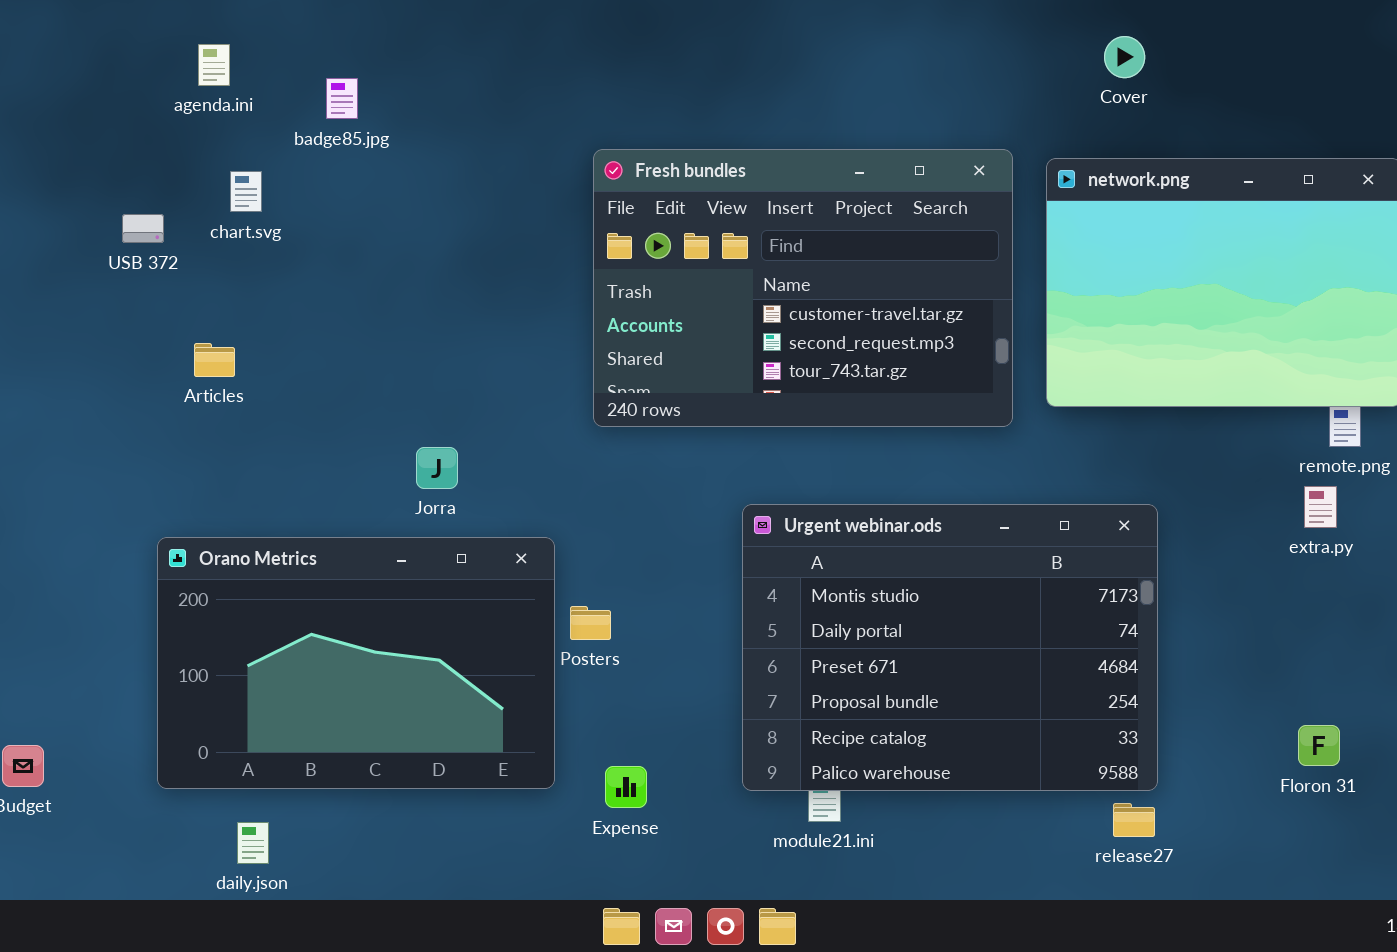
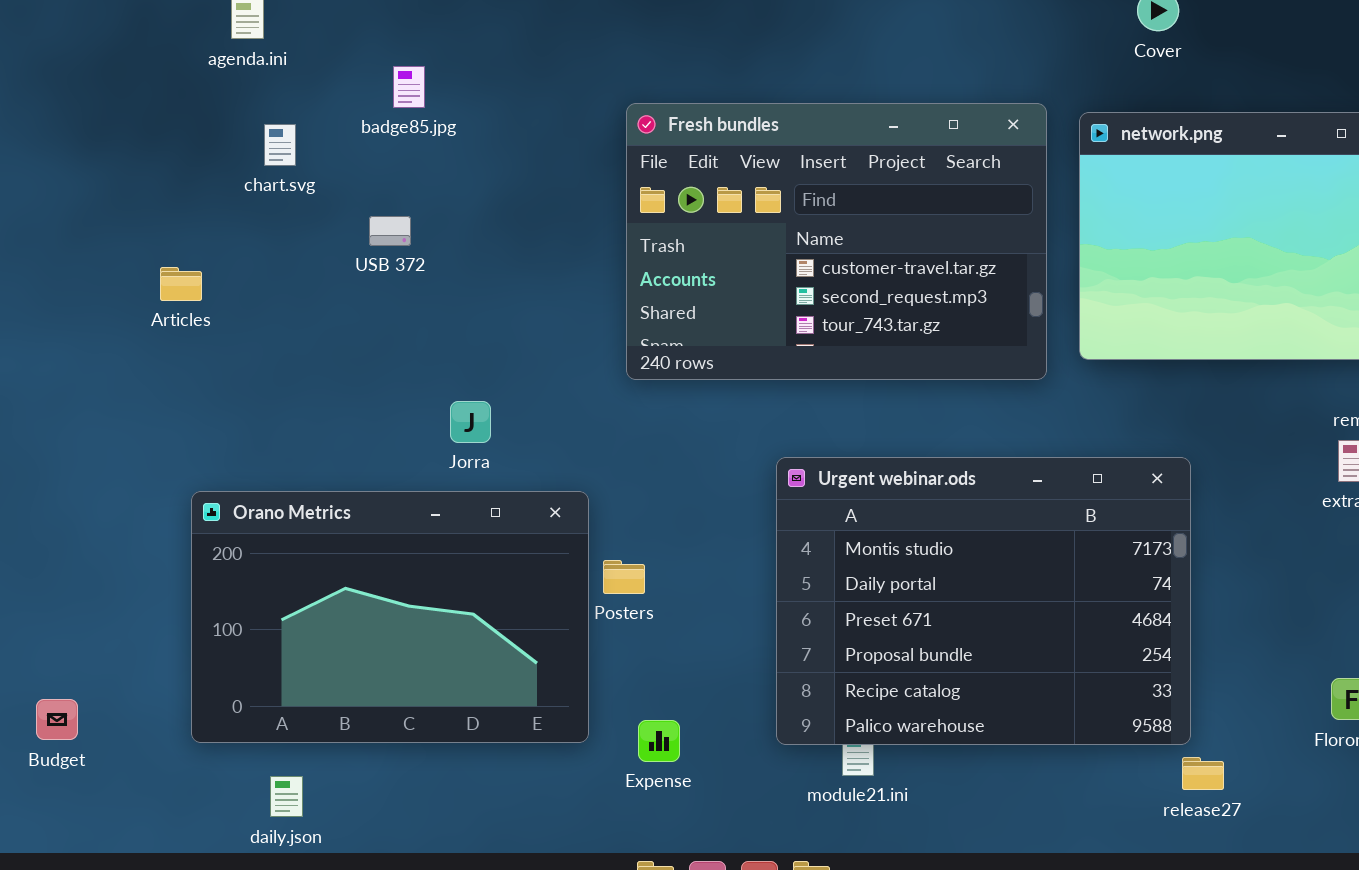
badge85.jpg: [326,78,358,119] -> [393,66,425,108], moved
USB 372: [122,214,164,243] -> [369,216,411,246], moved
Articles: [194,343,235,377] -> [160,267,202,301], moved
release27: [1113,803,1155,837] -> [1182,757,1224,790], moved

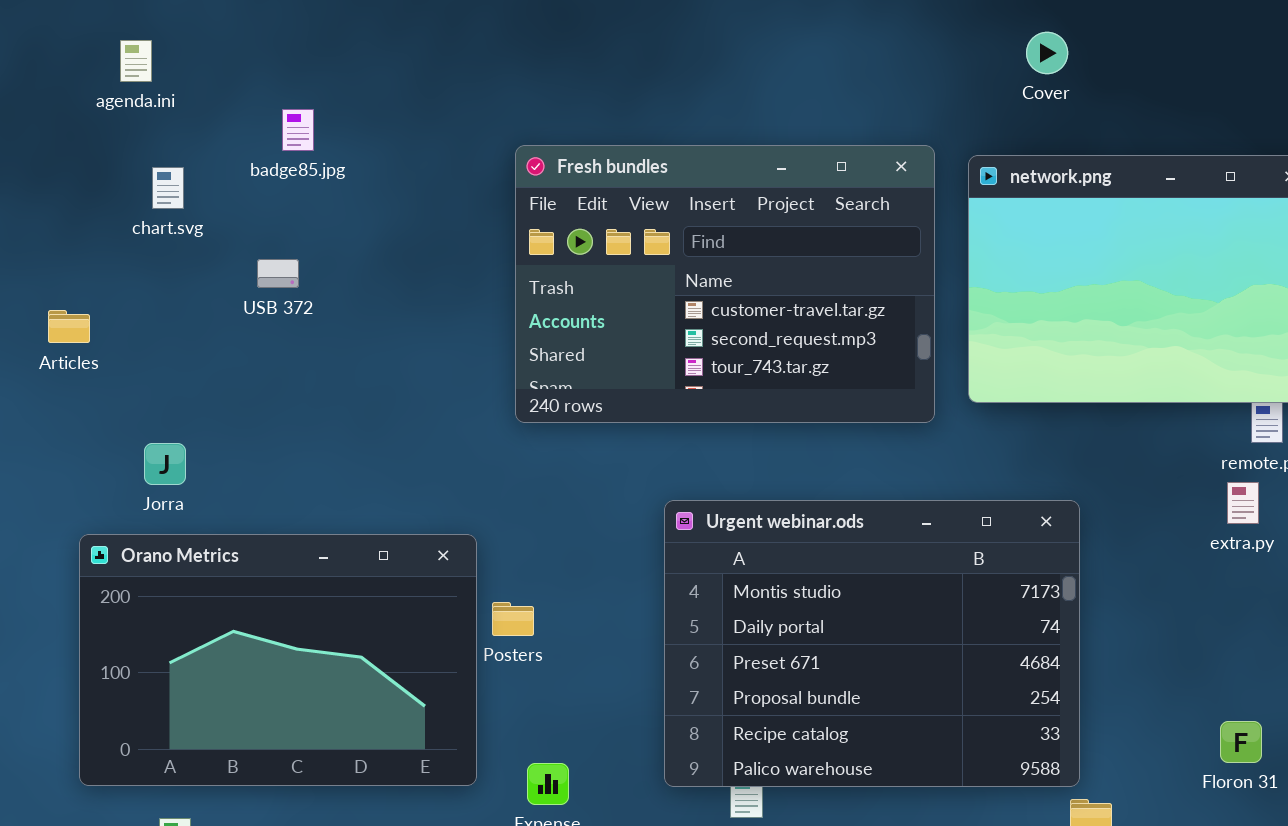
Jorra: [450,401,491,443] -> [144,443,186,485], moved

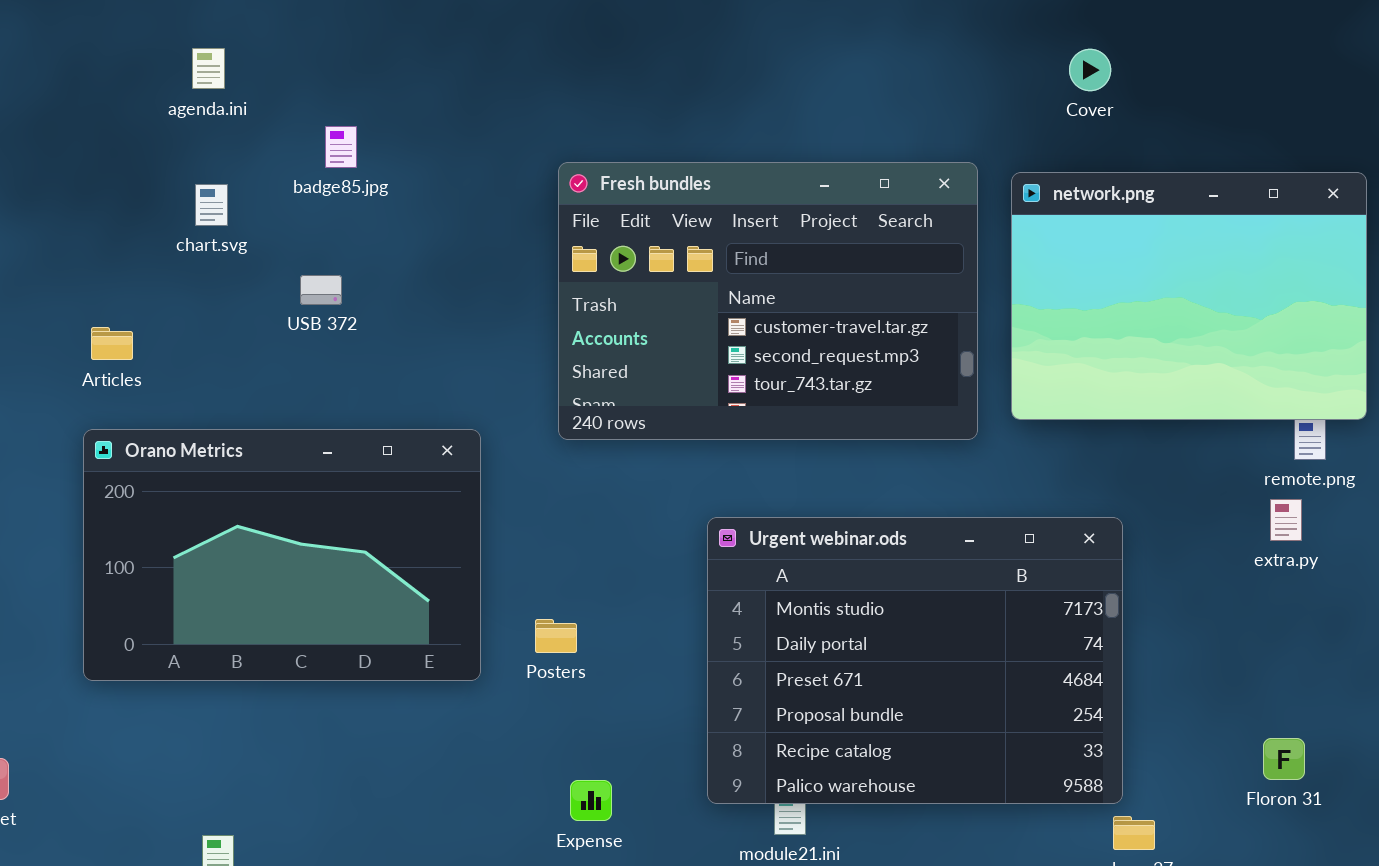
agenda.ini: [120,40,152,82] -> [192,48,225,89], moved
Orano Metrics: [79,534,477,786] -> [83,429,481,681], moved

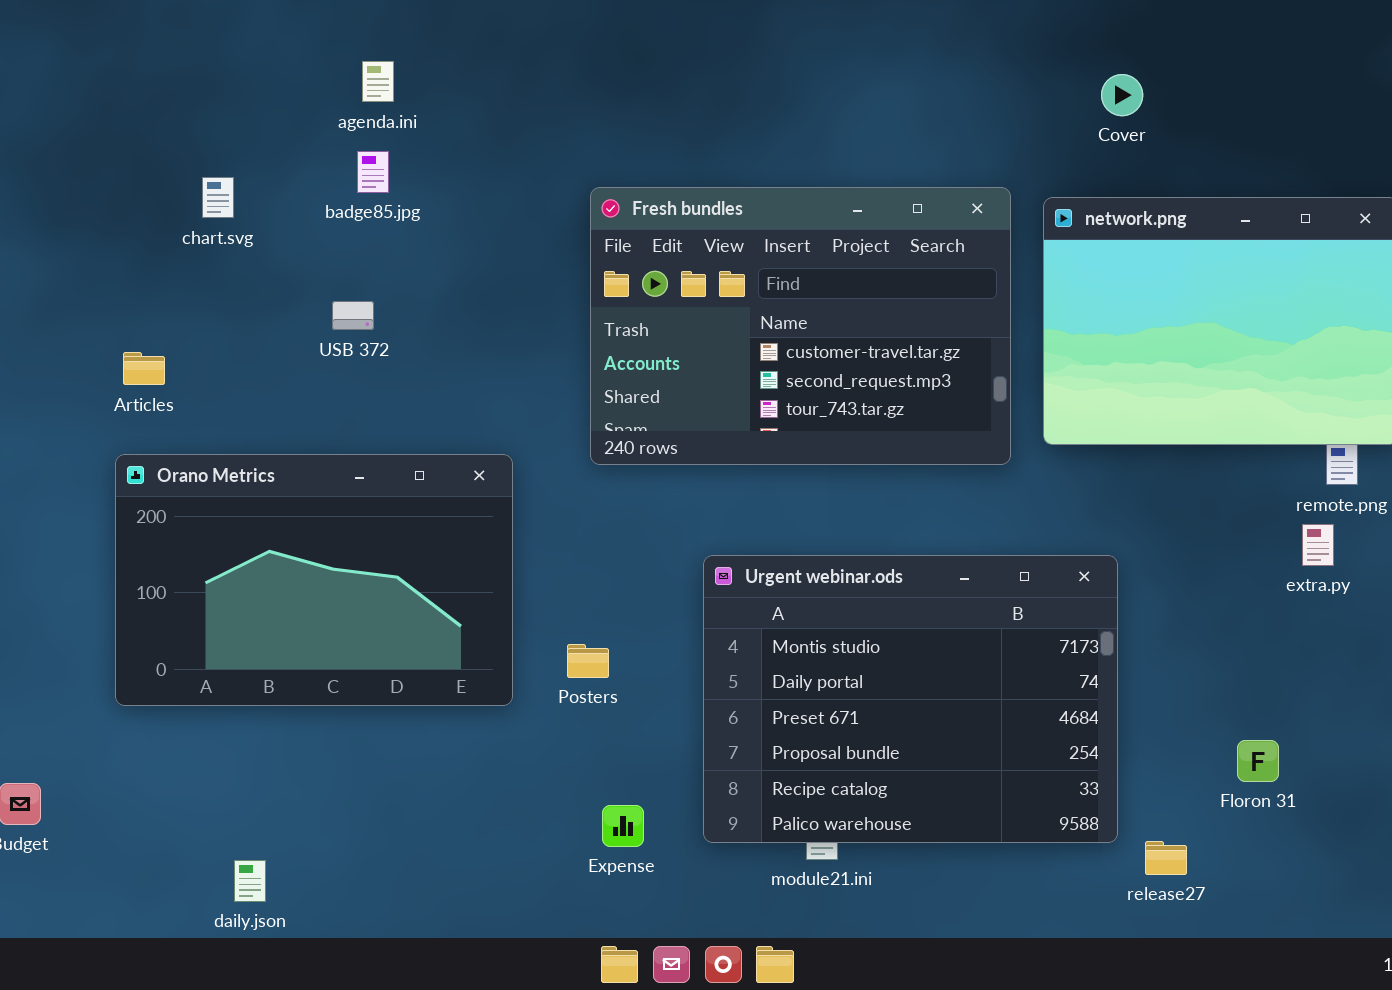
agenda.ini: [192,48,225,89] -> [362,61,394,102], moved
chart.svg: [195,184,228,226] -> [202,177,234,218], moved
Urgent webinar.ods: [707,517,1123,804] -> [703,555,1118,843], moved
Floron 31: [1263,738,1305,780] -> [1237,740,1279,782], moved

